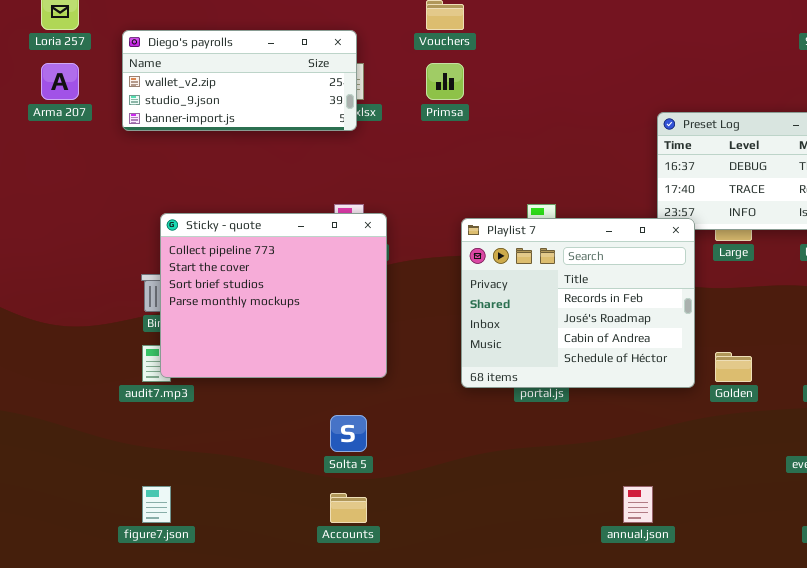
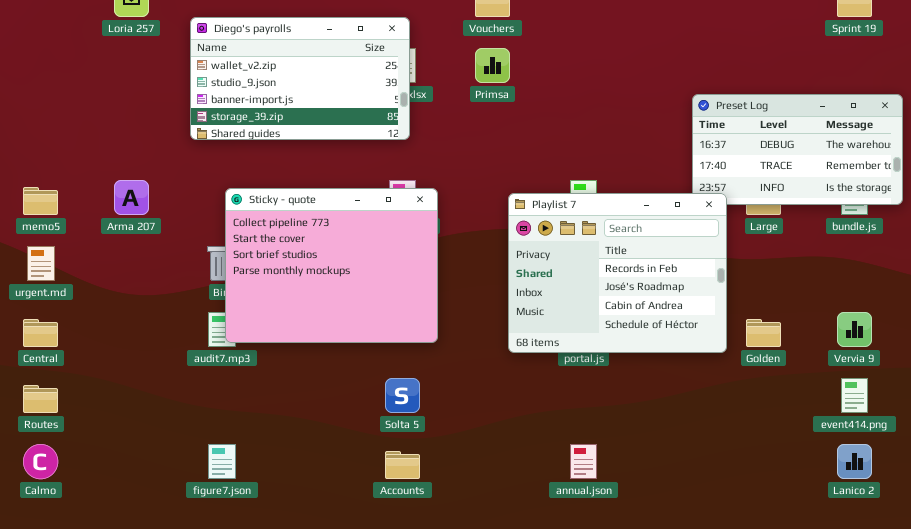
Diego's payrolls: [122,30,357,131] -> [190,17,410,140], resized
Arma 207: [41,63,79,100] -> [114,180,149,215], moved
annual.json: [623,486,653,523] -> [570,444,597,479], moved

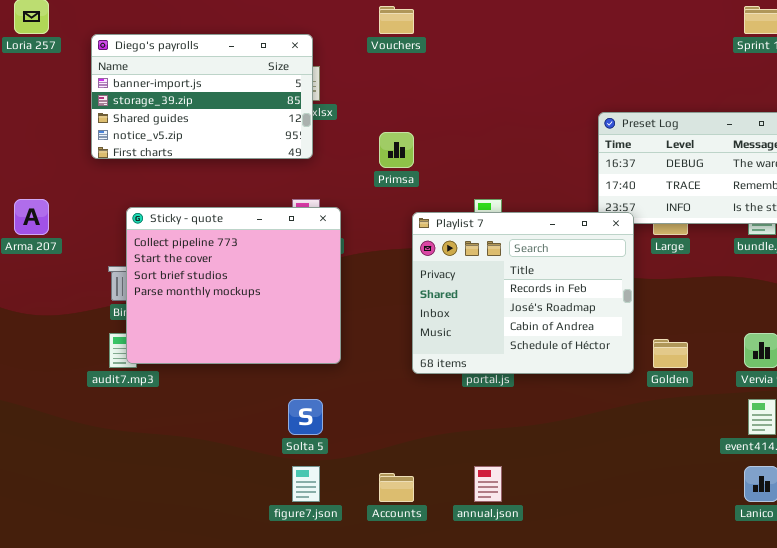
Diego's payrolls: [190,17,410,140] -> [91,34,313,159], scrolled down 2 rows
Primsa: [475,48,510,83] -> [379,132,414,168], moved
figure7.json: [208,444,236,479] -> [292,466,320,502], moved
Accounts: [385,451,420,479] -> [379,473,414,502], moved

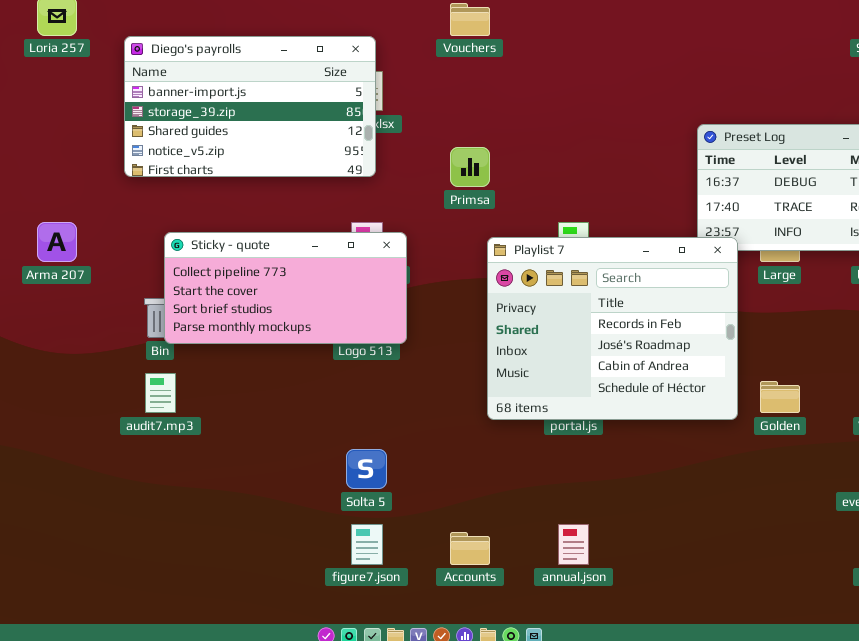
Sticky - quote: [126,207,341,364] -> [164,232,407,344], resized

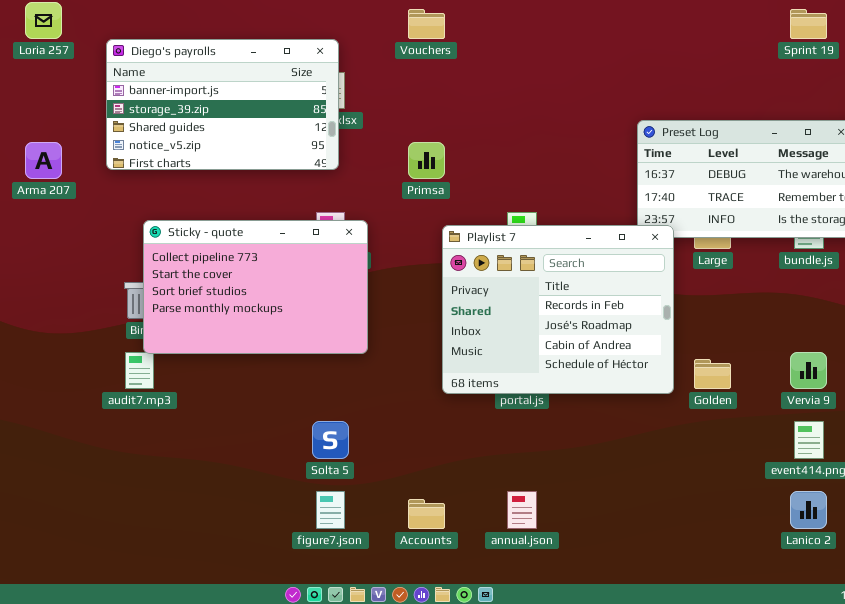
Arma 207: [37,222,77,262] -> [25,142,62,179], moved
Sticky - quote: [164,232,407,344] -> [143,220,368,354], resized

